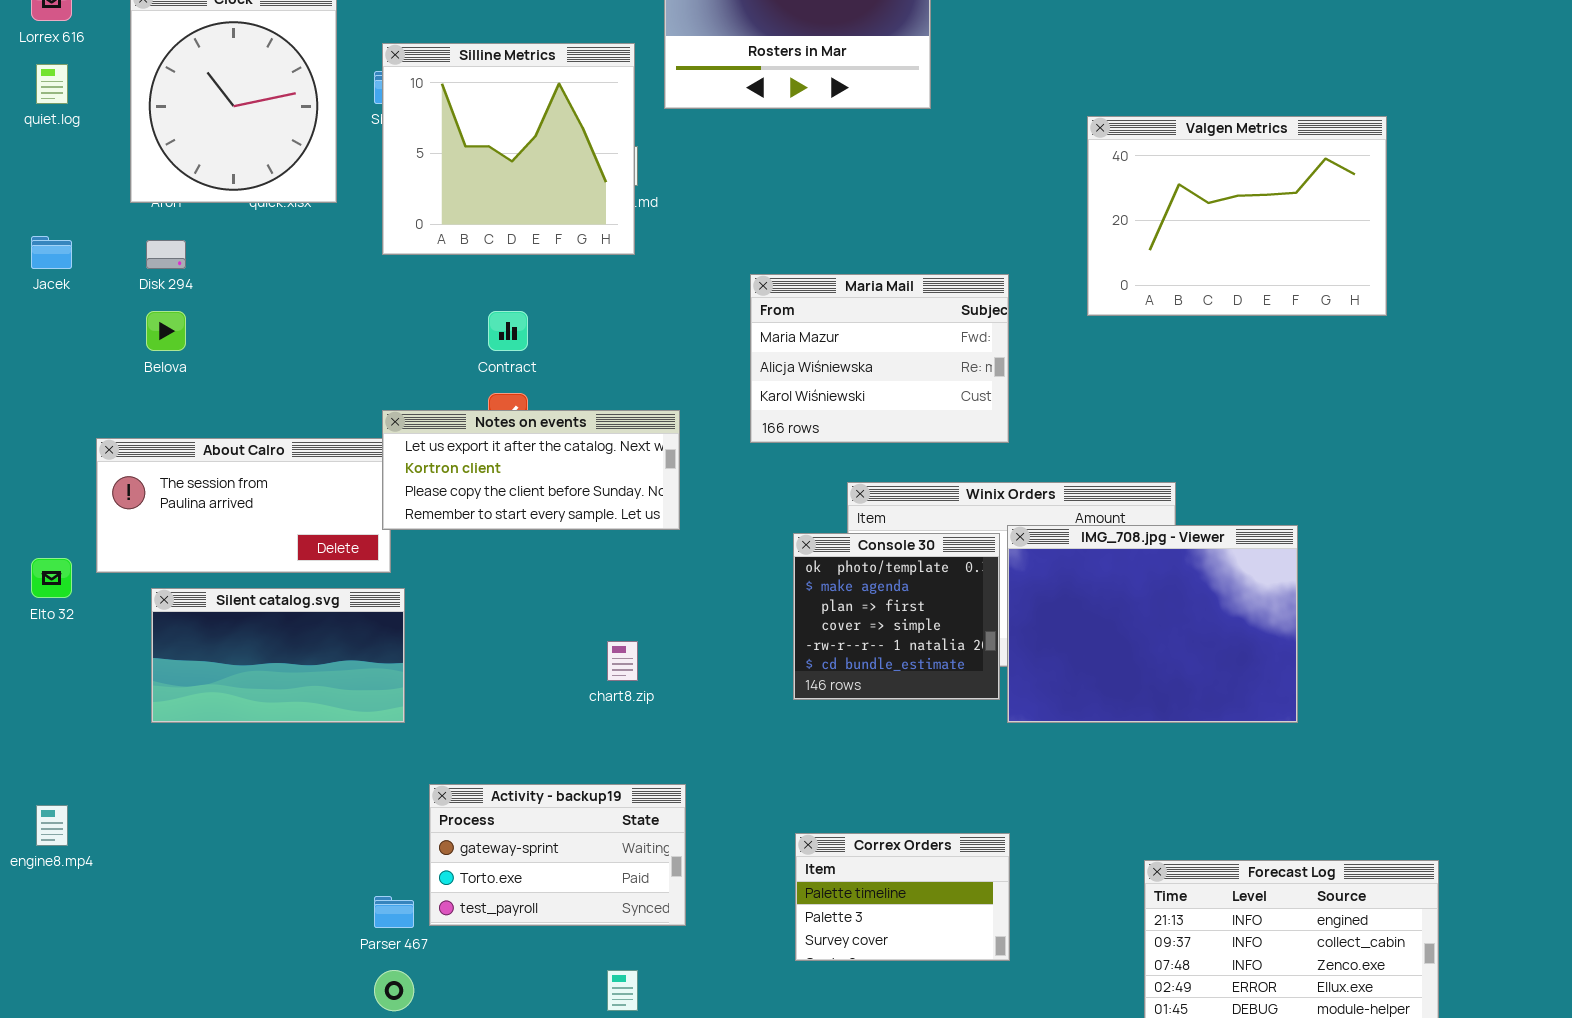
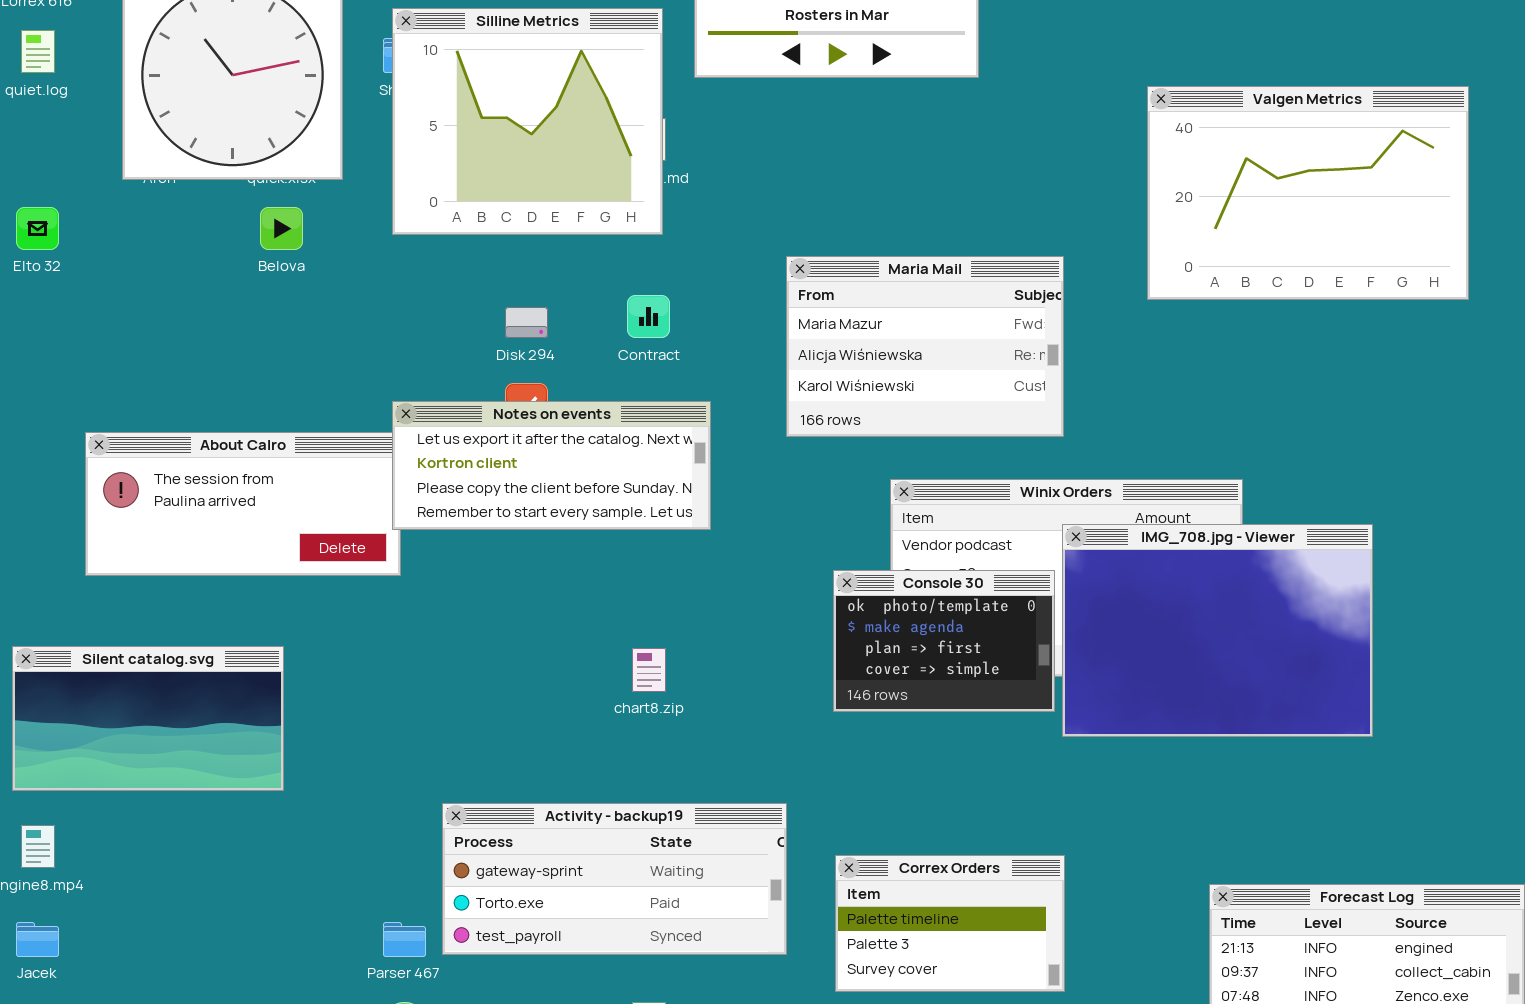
Jacek: [31,236,72,269] -> [16,922,59,957], moved
Disk 294: [146,240,186,269] -> [505,307,548,338], moved
Belova: [146,311,186,351] -> [260,207,303,250], moved
Contract: [488,311,528,351] -> [627,295,670,338], moved
Console 30: [793,533,1000,700] -> [833,570,1055,712], resized
Elto 32: [31,558,72,598] -> [16,207,59,250], moved
Silent catalog.svg: [151,588,405,723] -> [12,646,284,791], moved
Activity - backup19: [429,784,686,926] -> [442,803,787,955], resized

